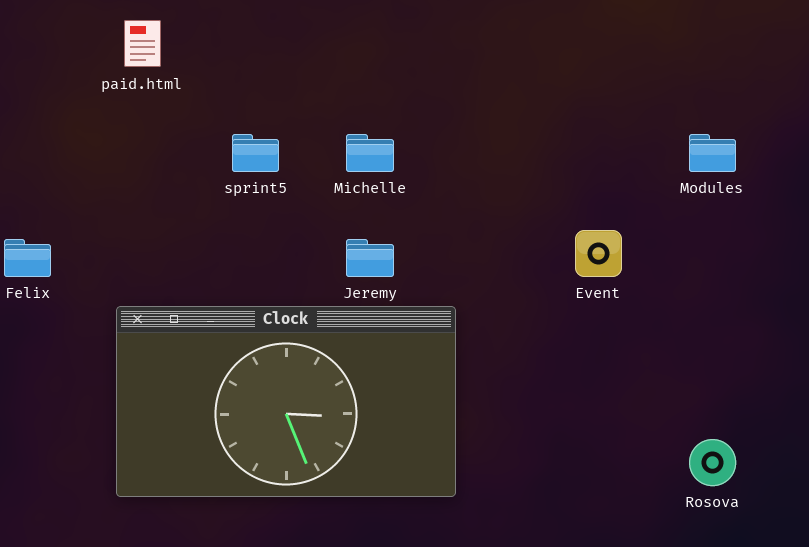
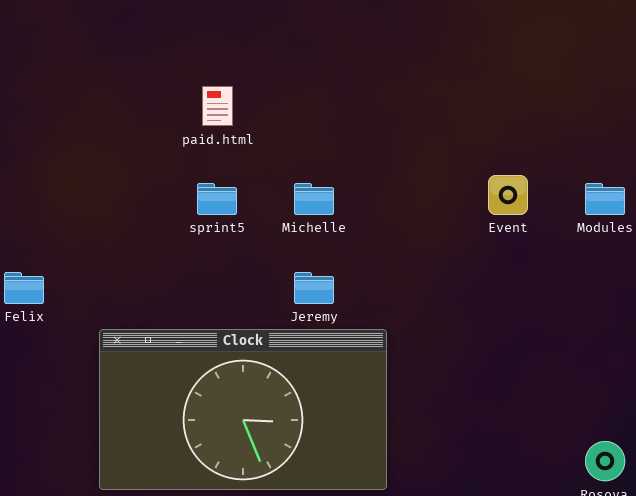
paid.html: [124,20,161,67] -> [202,86,233,126], moved
Event: [575,230,622,277] -> [488,175,528,215], moved

